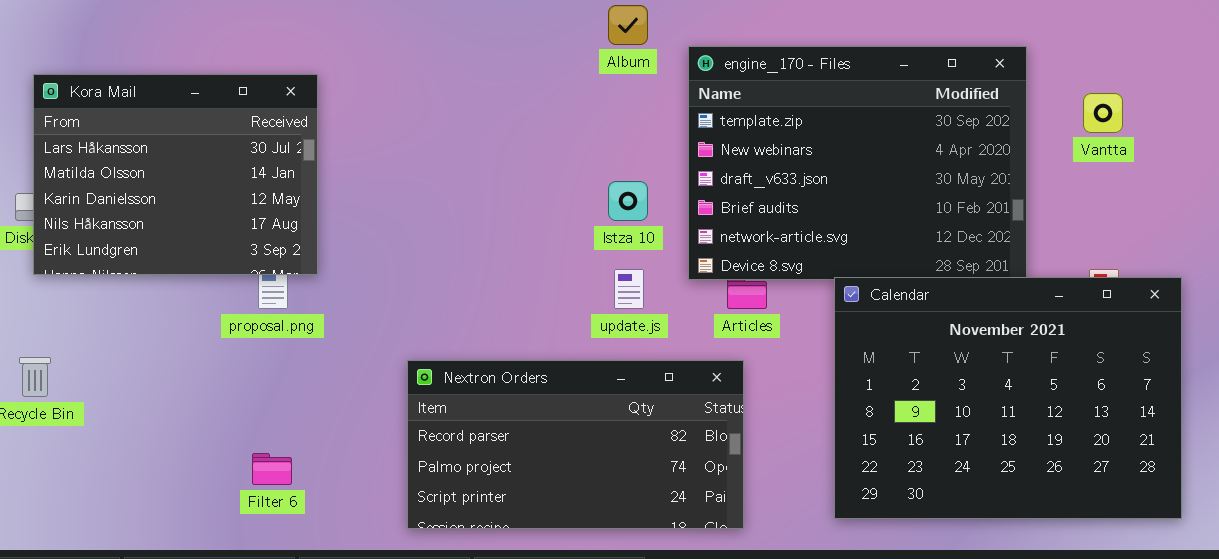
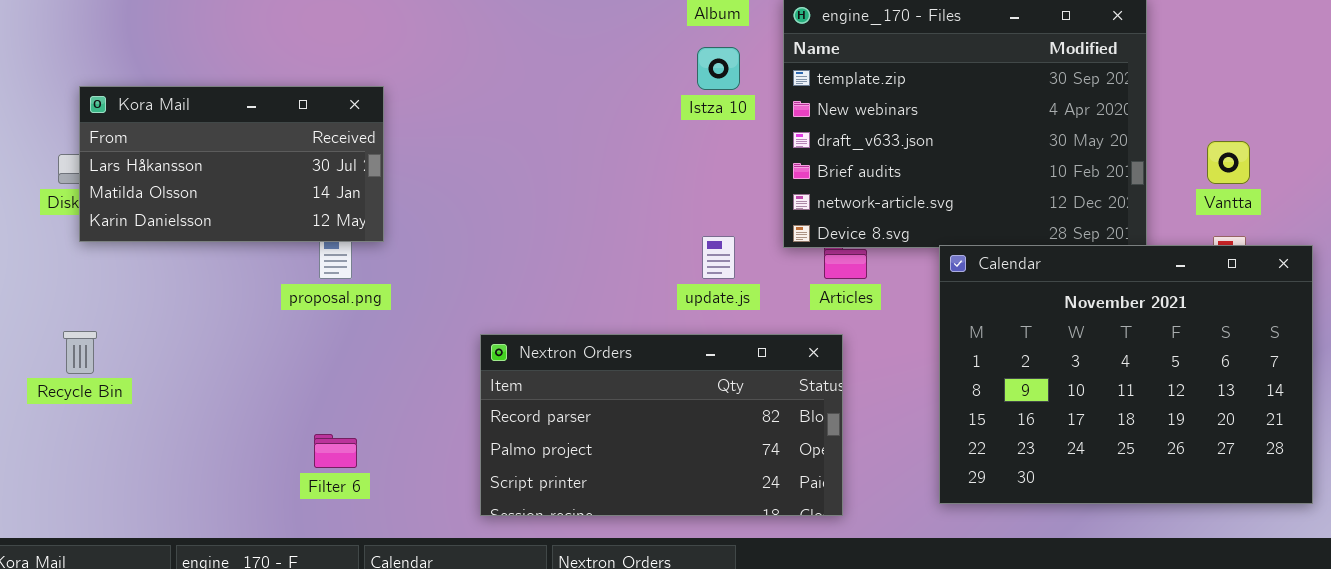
Kora Mail: [33,74,318,275] -> [79,86,384,242], resized
Vantta: [1083,93,1123,133] -> [1207,141,1250,184], moved
Istza 10: [608,181,648,221] -> [697,47,740,90], moved

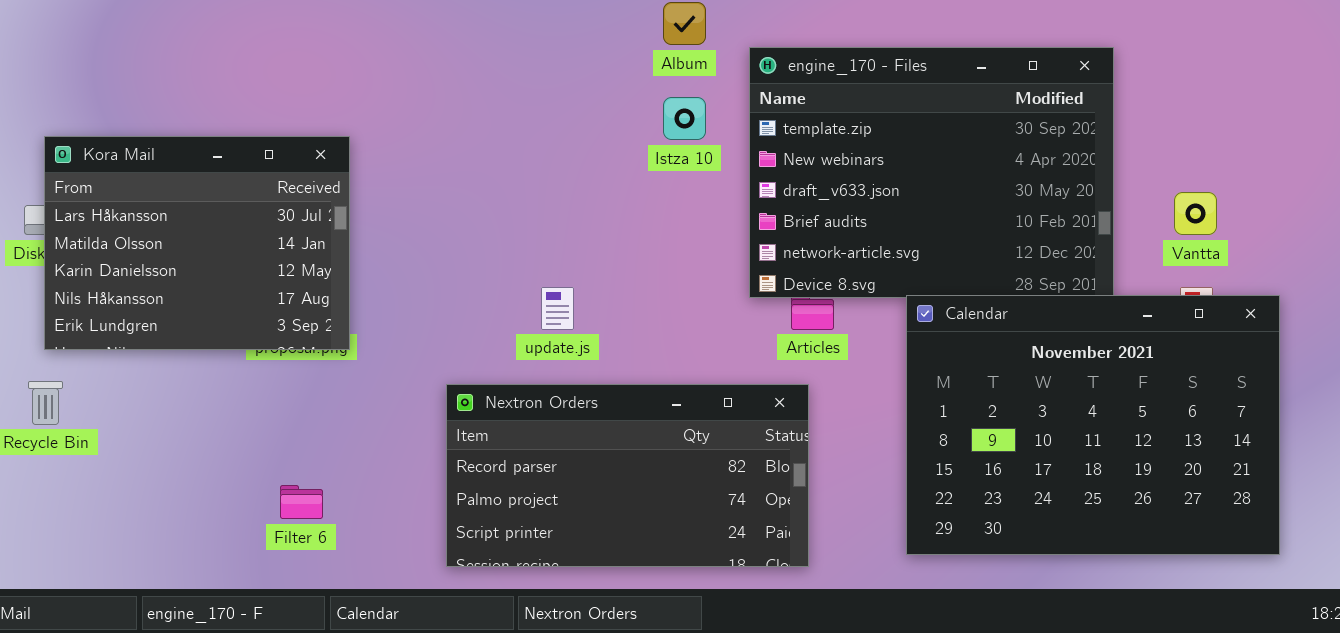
Kora Mail: [79,86,384,242] -> [44,136,350,350], resized
update.js: [702,236,735,279] -> [541,287,574,330], moved

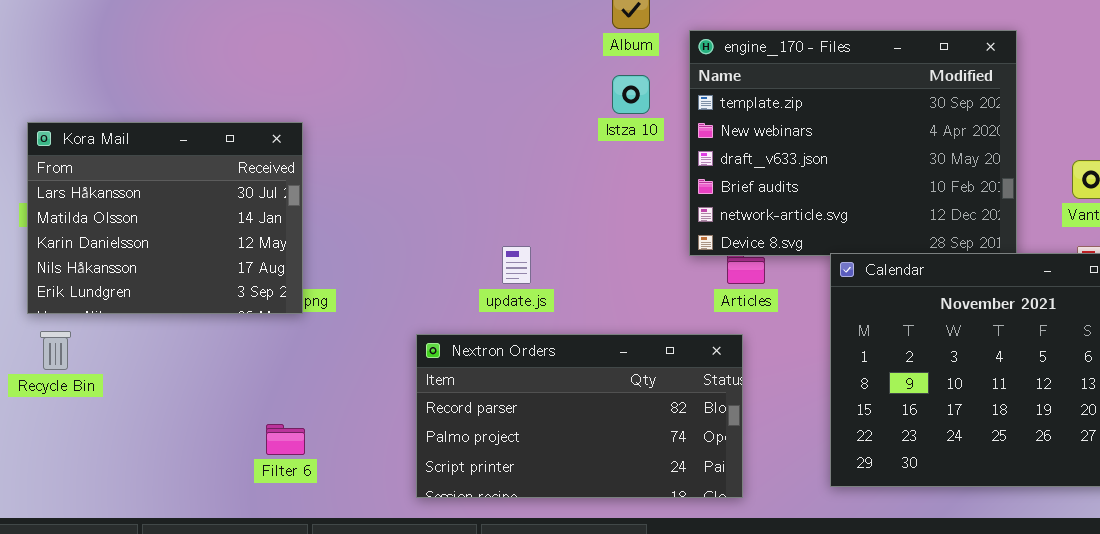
Kora Mail: [44,136,350,350] -> [27,122,303,314], moved

